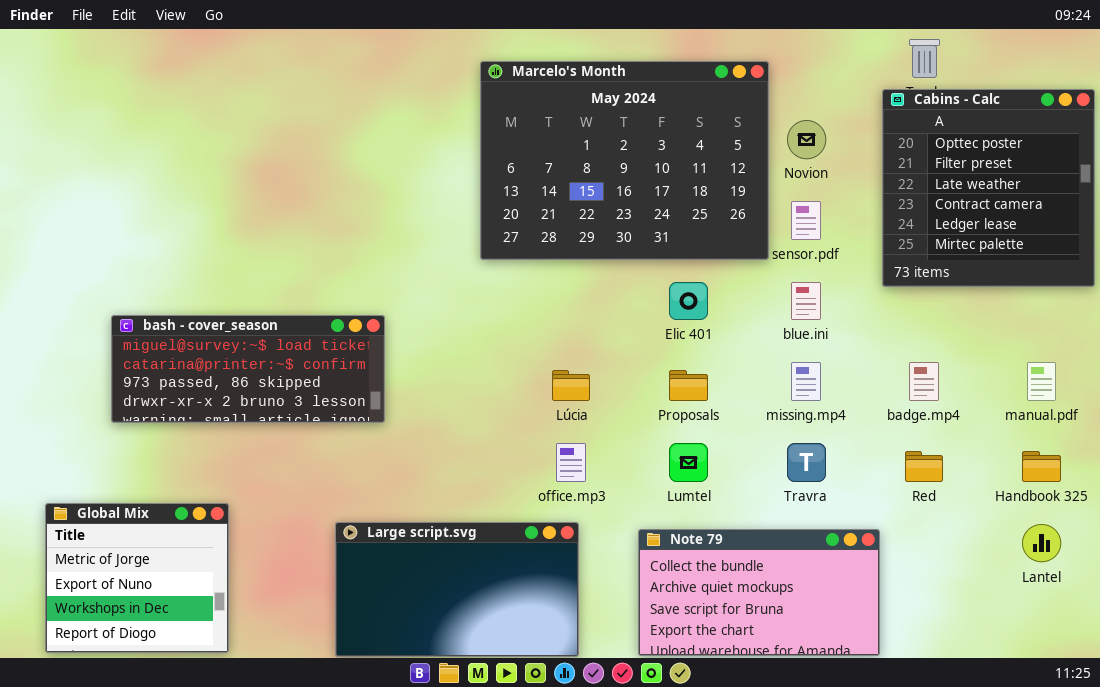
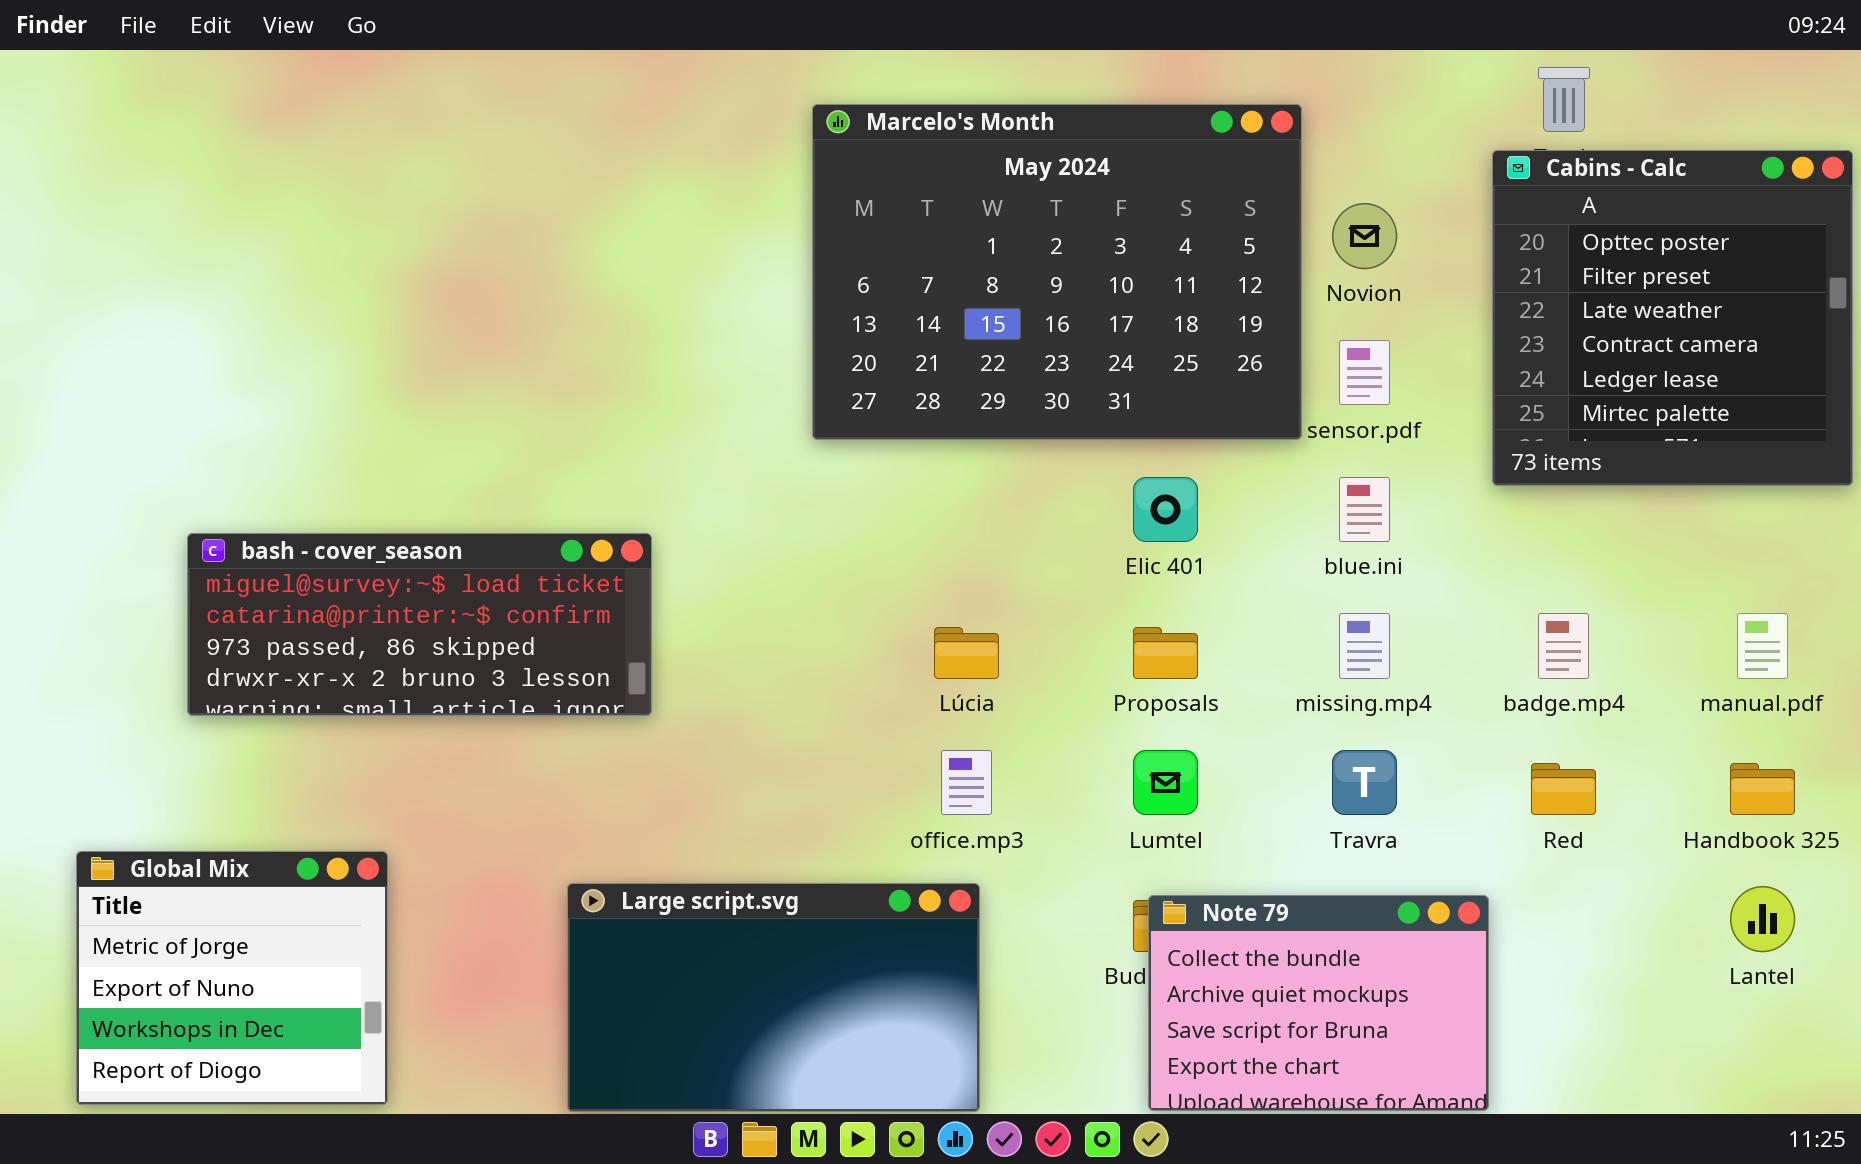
Note 79: [638,529,880,656] -> [1148,895,1489,1111], resized

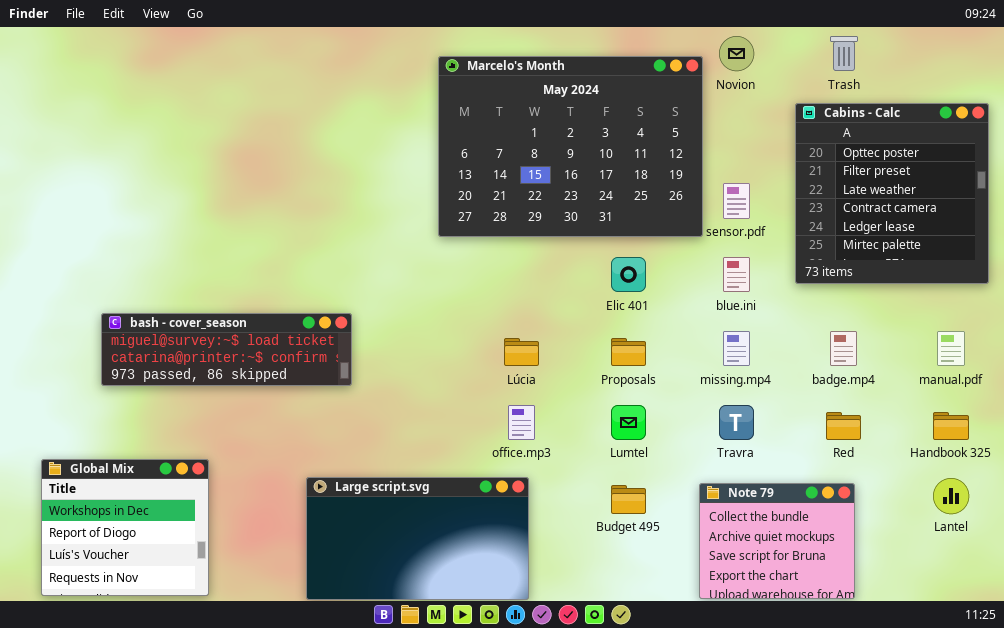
Cabins - Calc: [1492,150,1853,486] -> [795,103,989,284], moved
Novion: [1332,203,1397,269] -> [719,36,754,71], moved
bash - cover_season: [187,533,652,716] -> [101,313,352,386], resized
Global Mix: [76,851,388,1105] -> [41,459,209,596], scrolled down 2 rows
Note 79: [1148,895,1489,1111] -> [699,483,855,599], moved, resized

